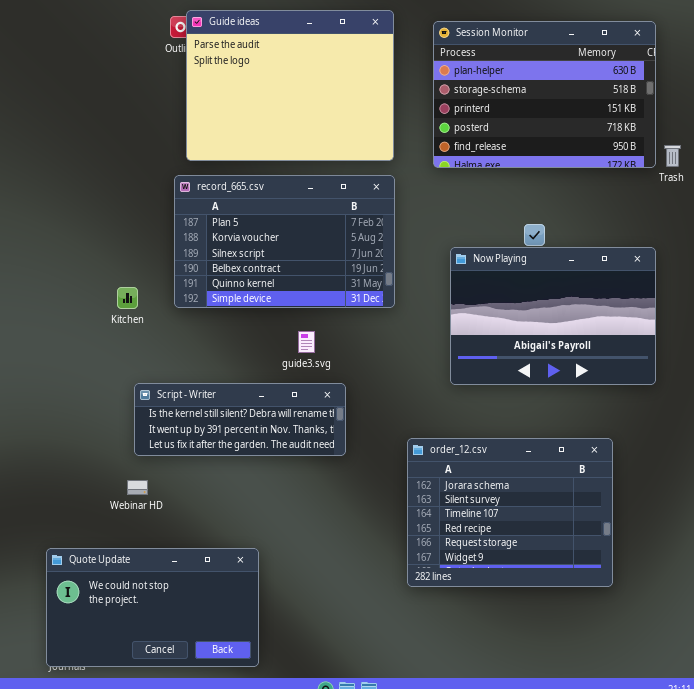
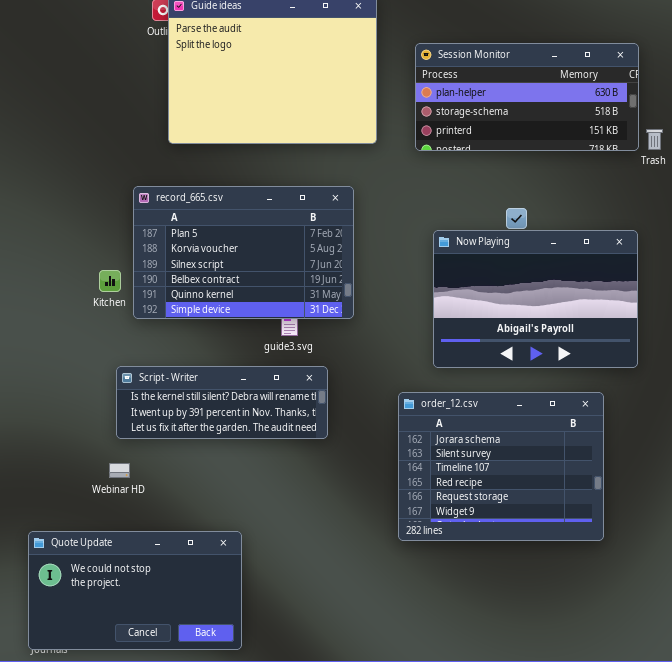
Session Monitor: [433,21,656,168] -> [415,43,639,151], resized
record_665.csv: [174,175,395,308] -> [133,186,354,319], moved
order_12.csv: [407,438,613,587] -> [398,392,604,541], moved

